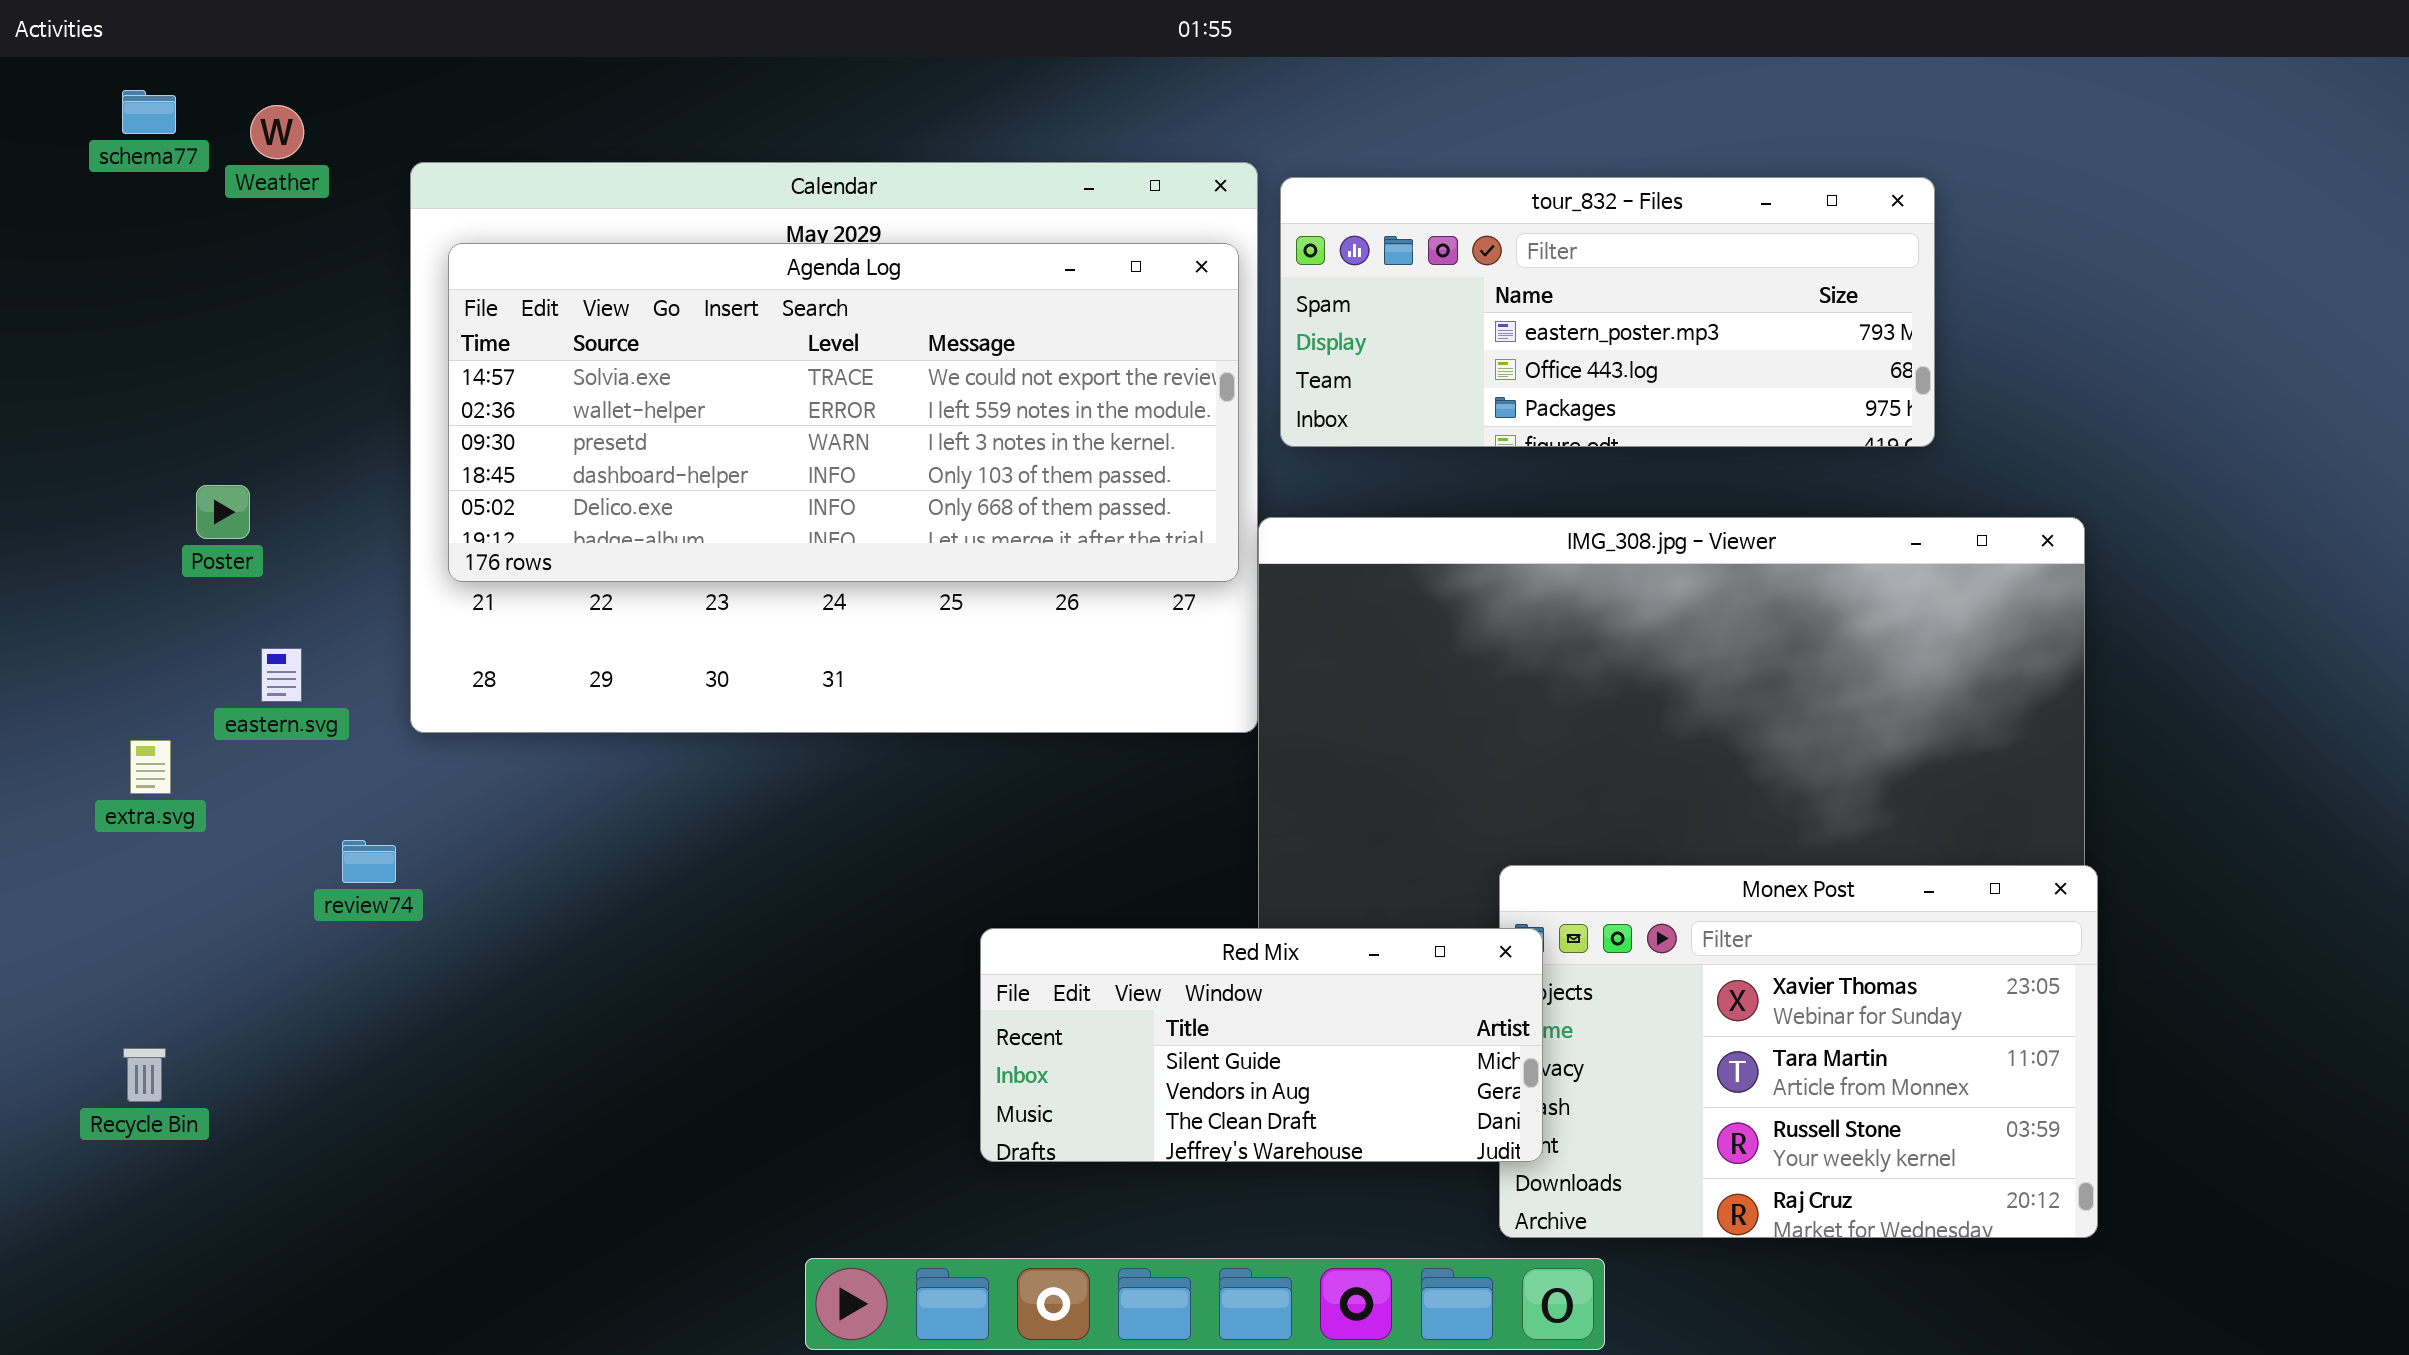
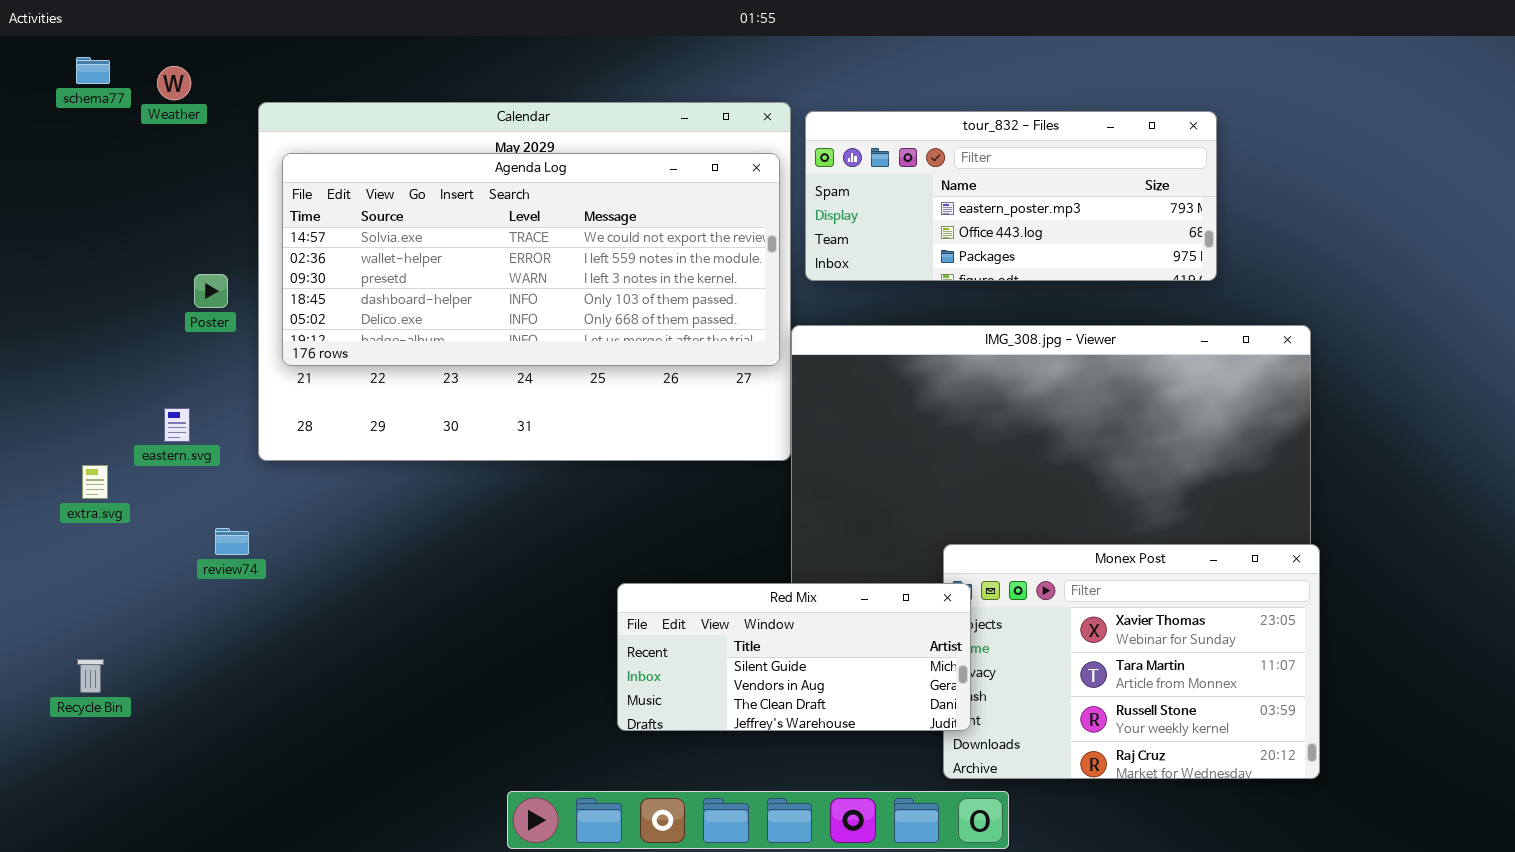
Poster: [196,485,250,539] -> [194,274,228,308], moved

